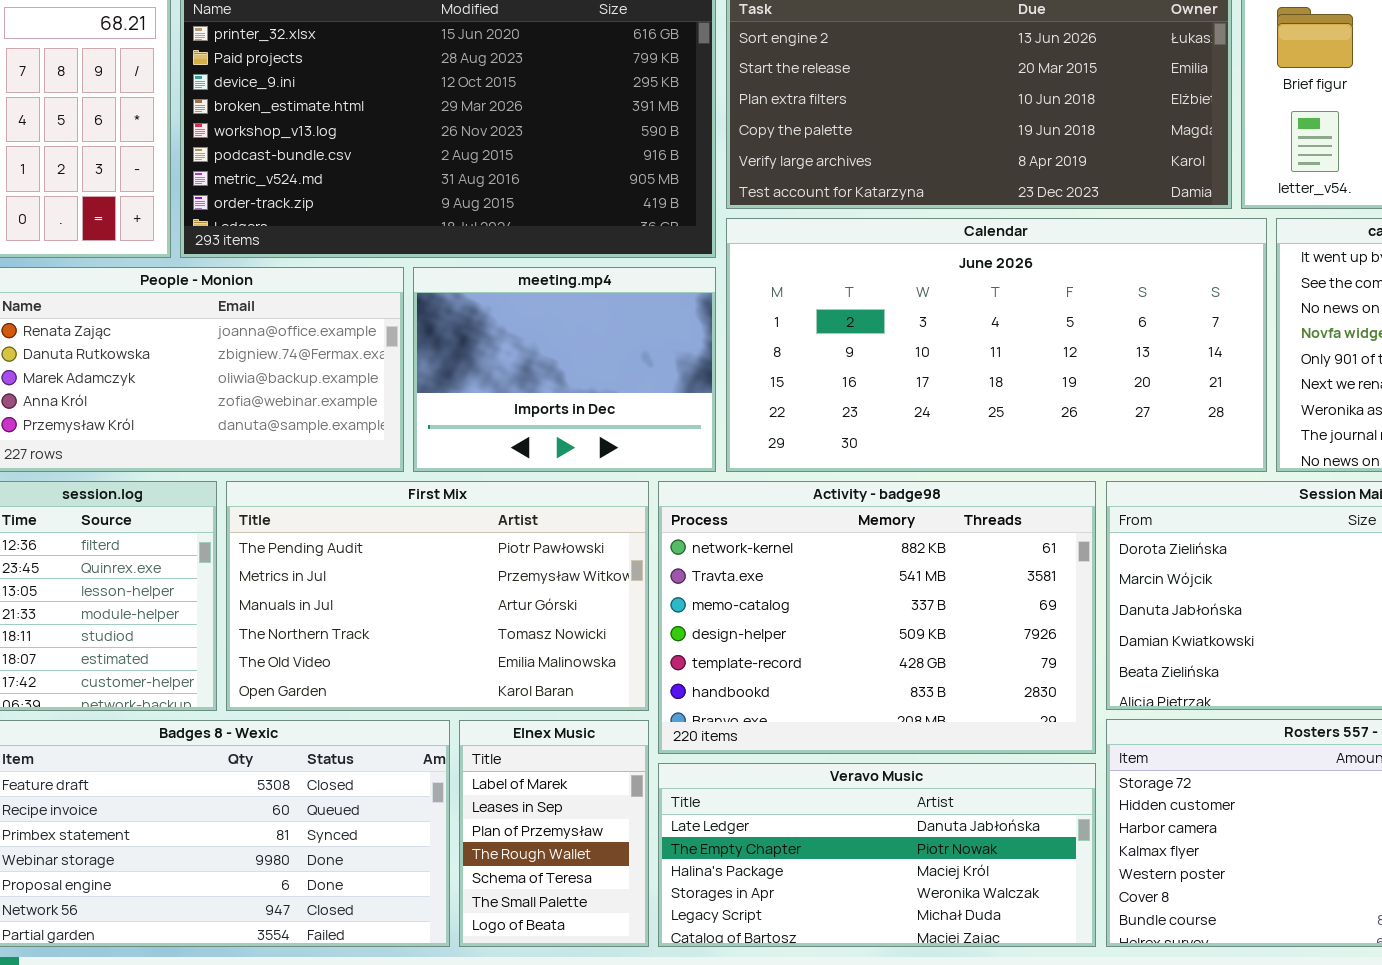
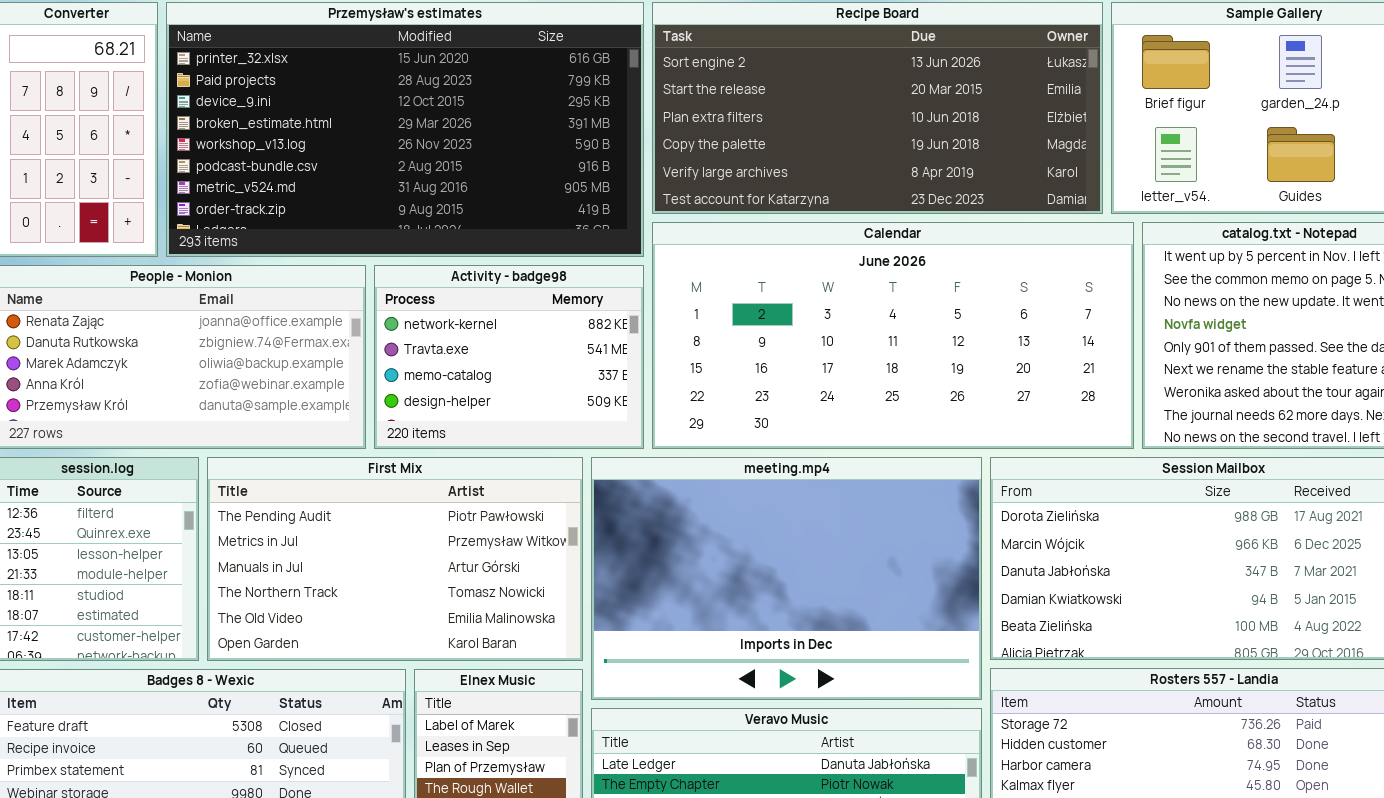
meeting.mp4: [413,267,716,472] -> [591,457,982,700], moved, resized
Activity - badge98: [658,481,1096,754] -> [374,265,644,449], moved, resized

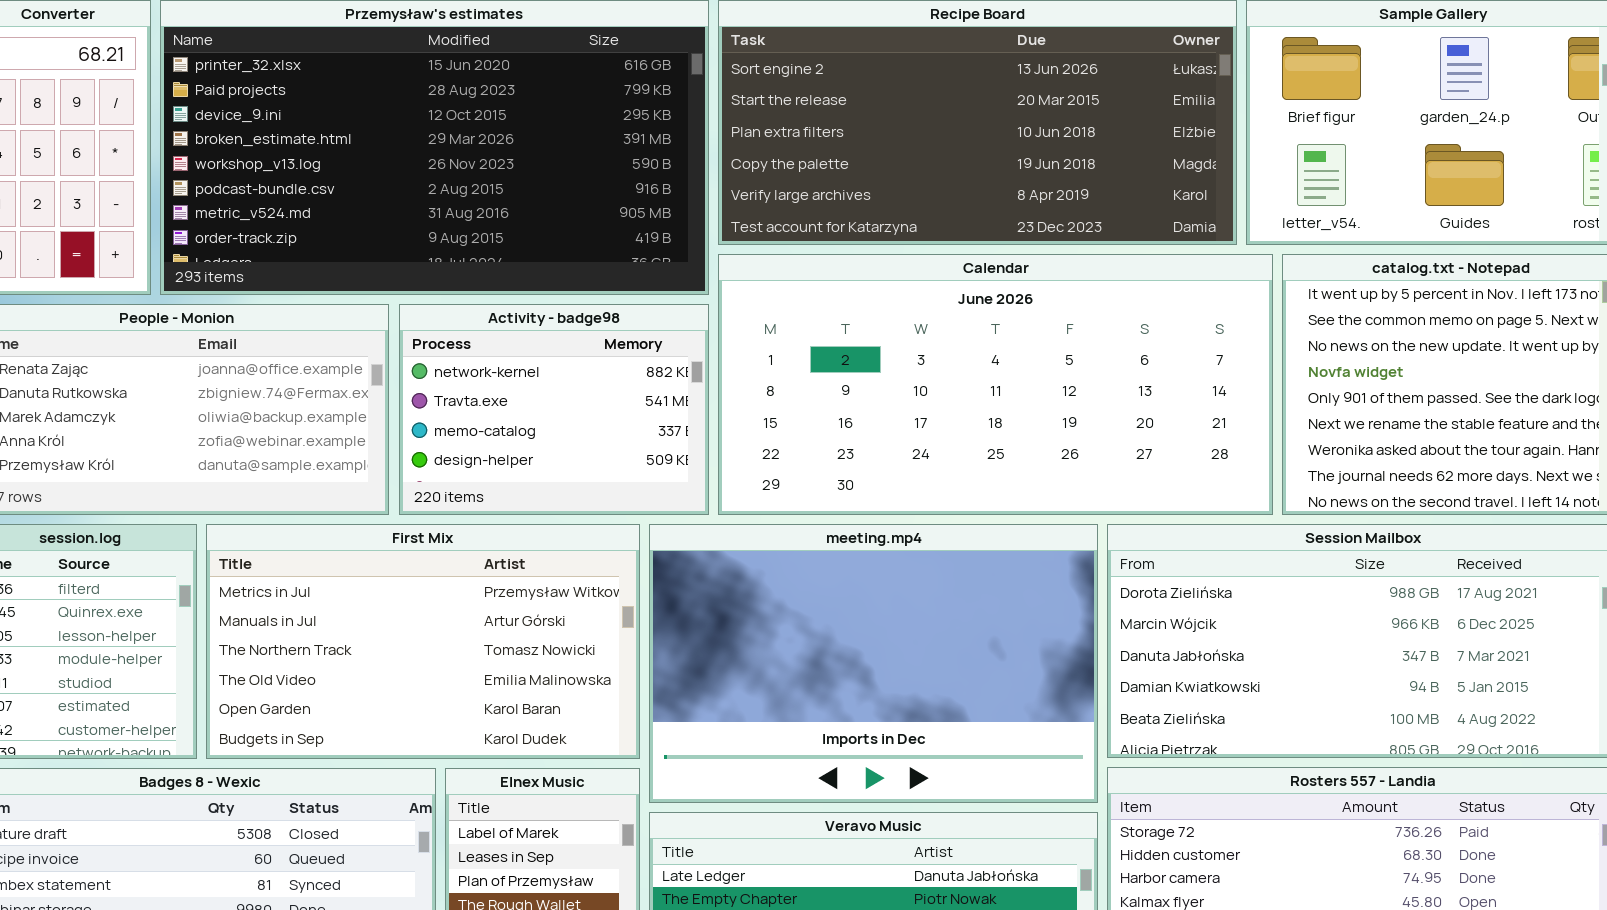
First Mix: [207,457,583,661] -> [206,524,640,759], scrolled down 1 row

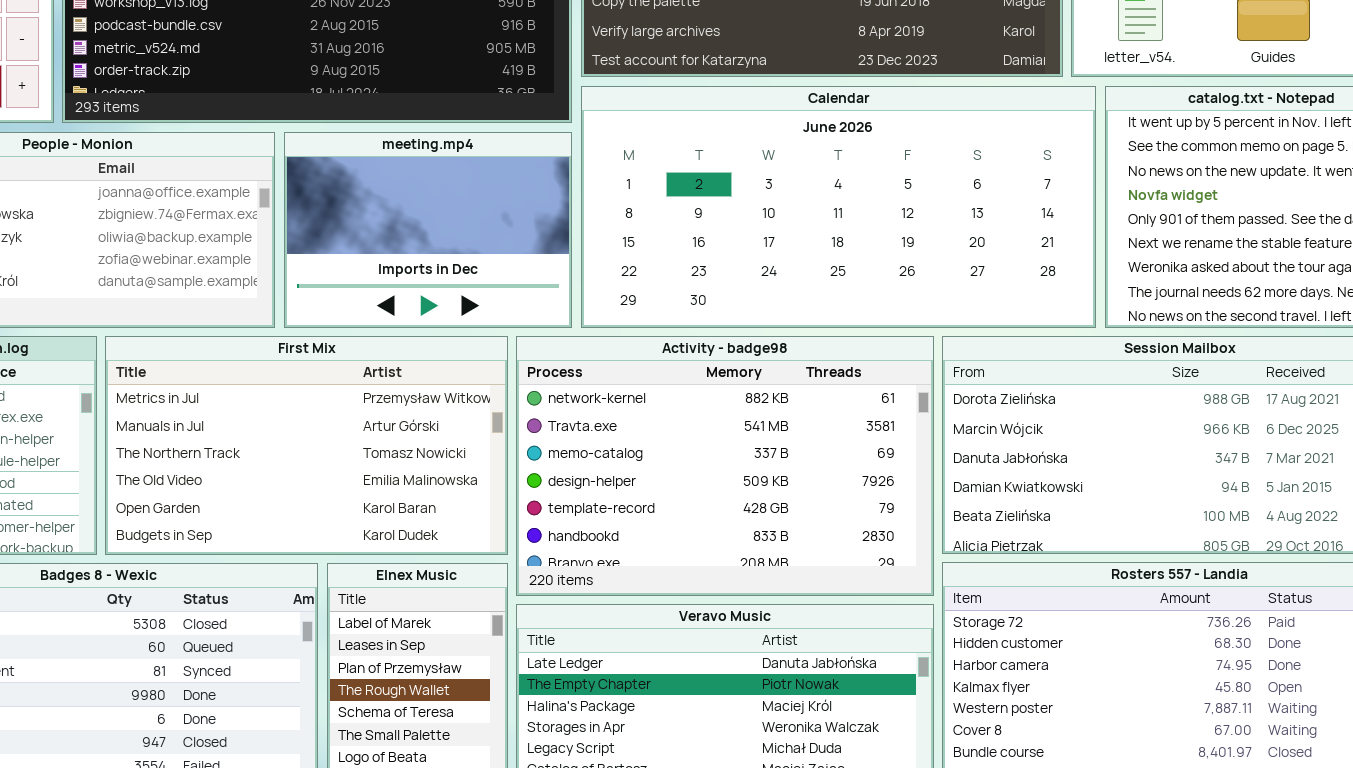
Activity - badge98: [399,304,709,515] -> [516,336,934,596], moved, resized
meeting.mp4: [649,524,1098,803] -> [284,132,572,328], moved, resized

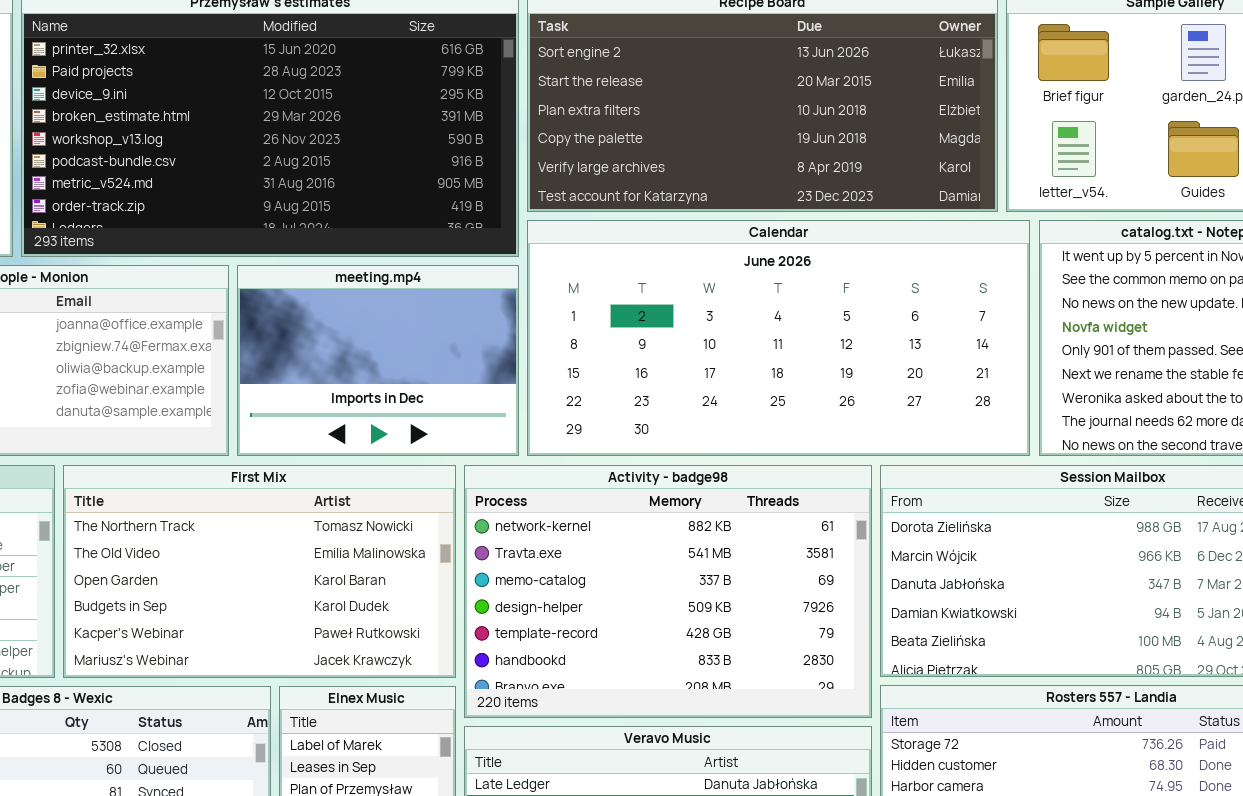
First Mix: [105,336,508,555] -> [63,465,456,678], scrolled down 2 rows

